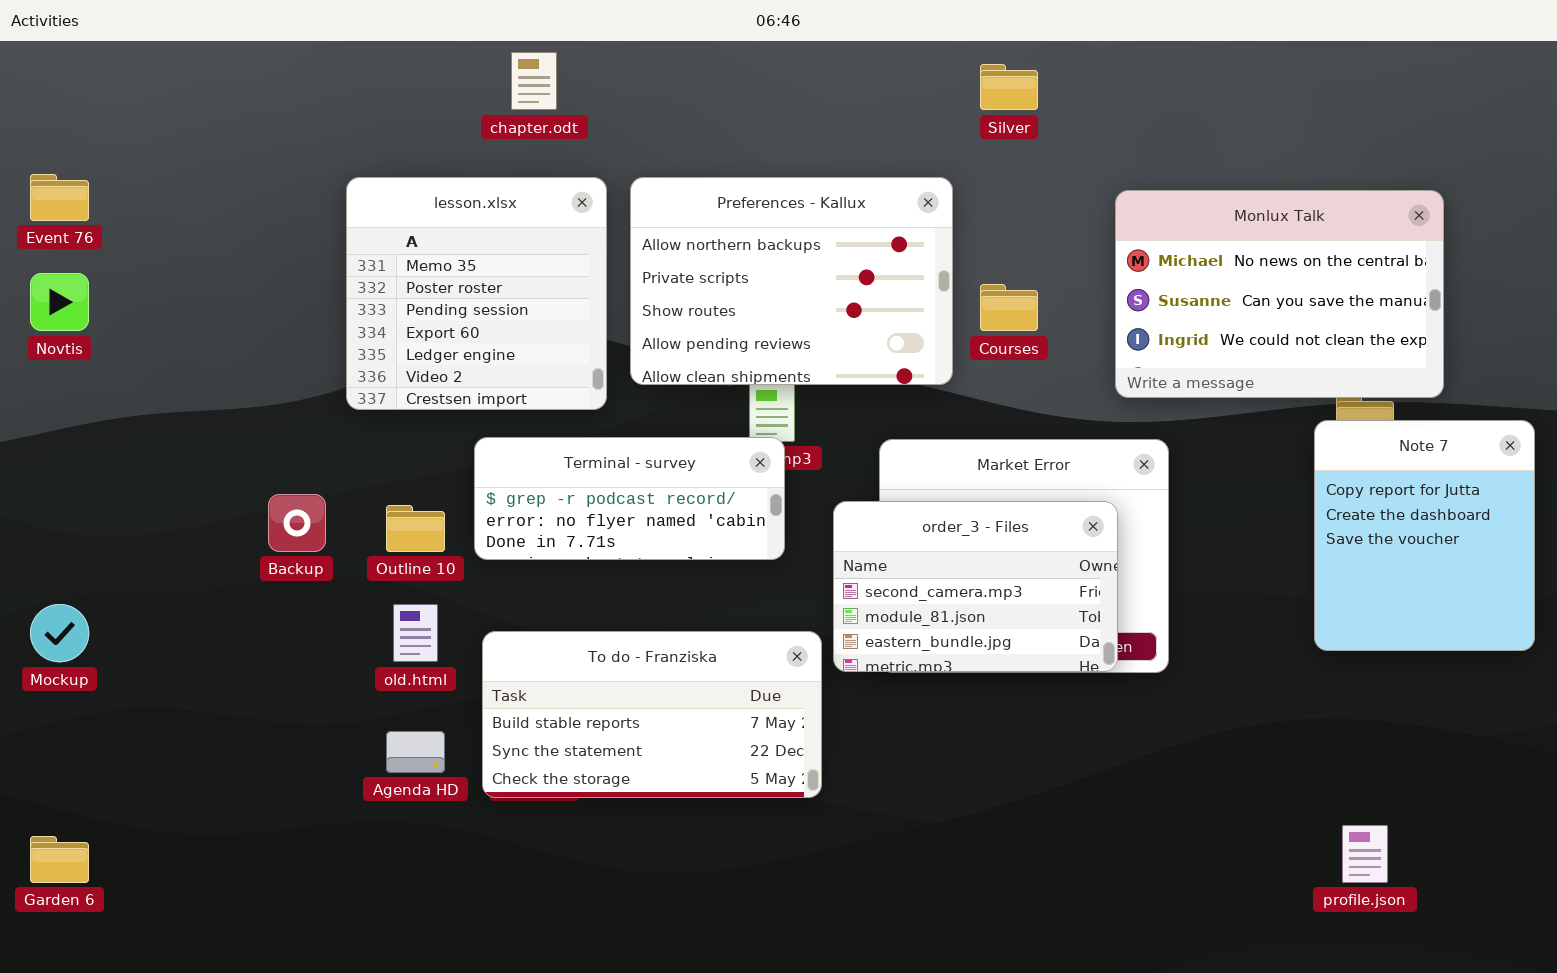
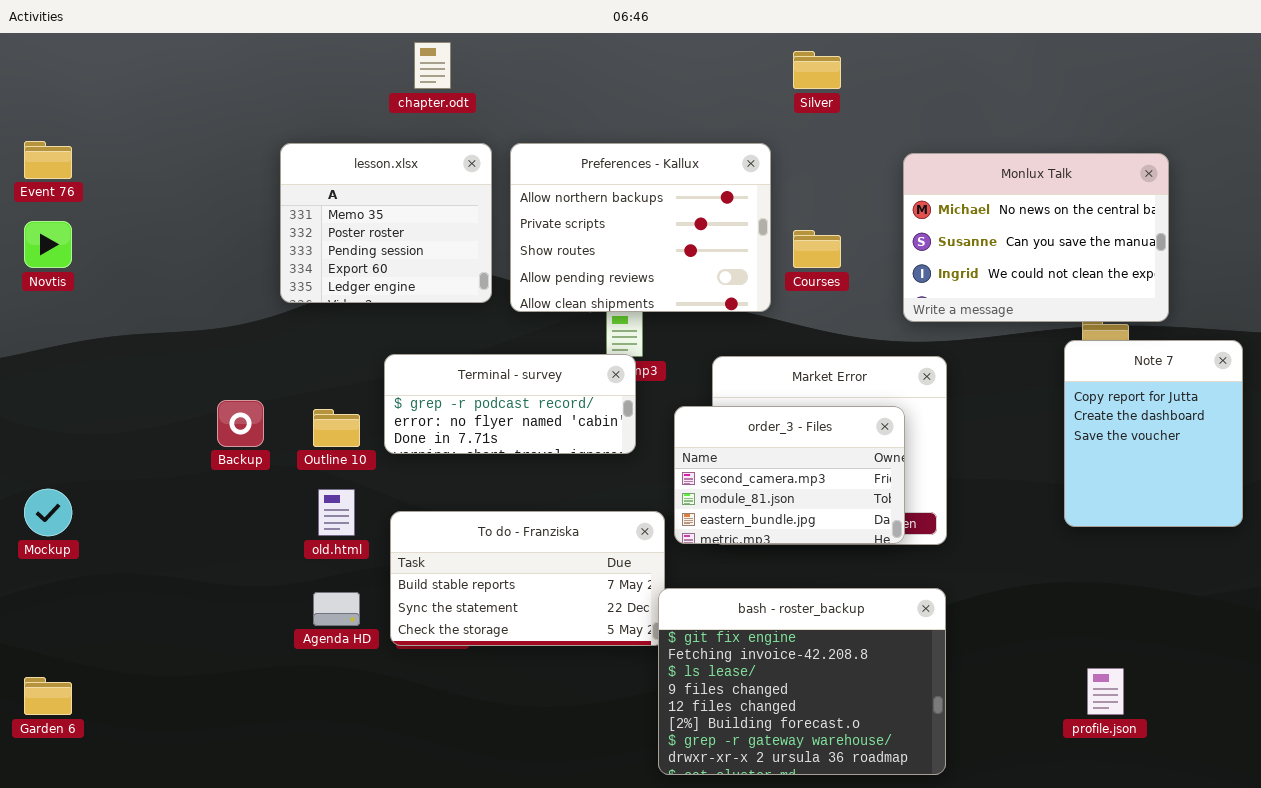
lesson.xlsx: [346,177,607,410] -> [280,143,492,303], resized
bash - roster_backup: none -> [658,588,946,775], opened

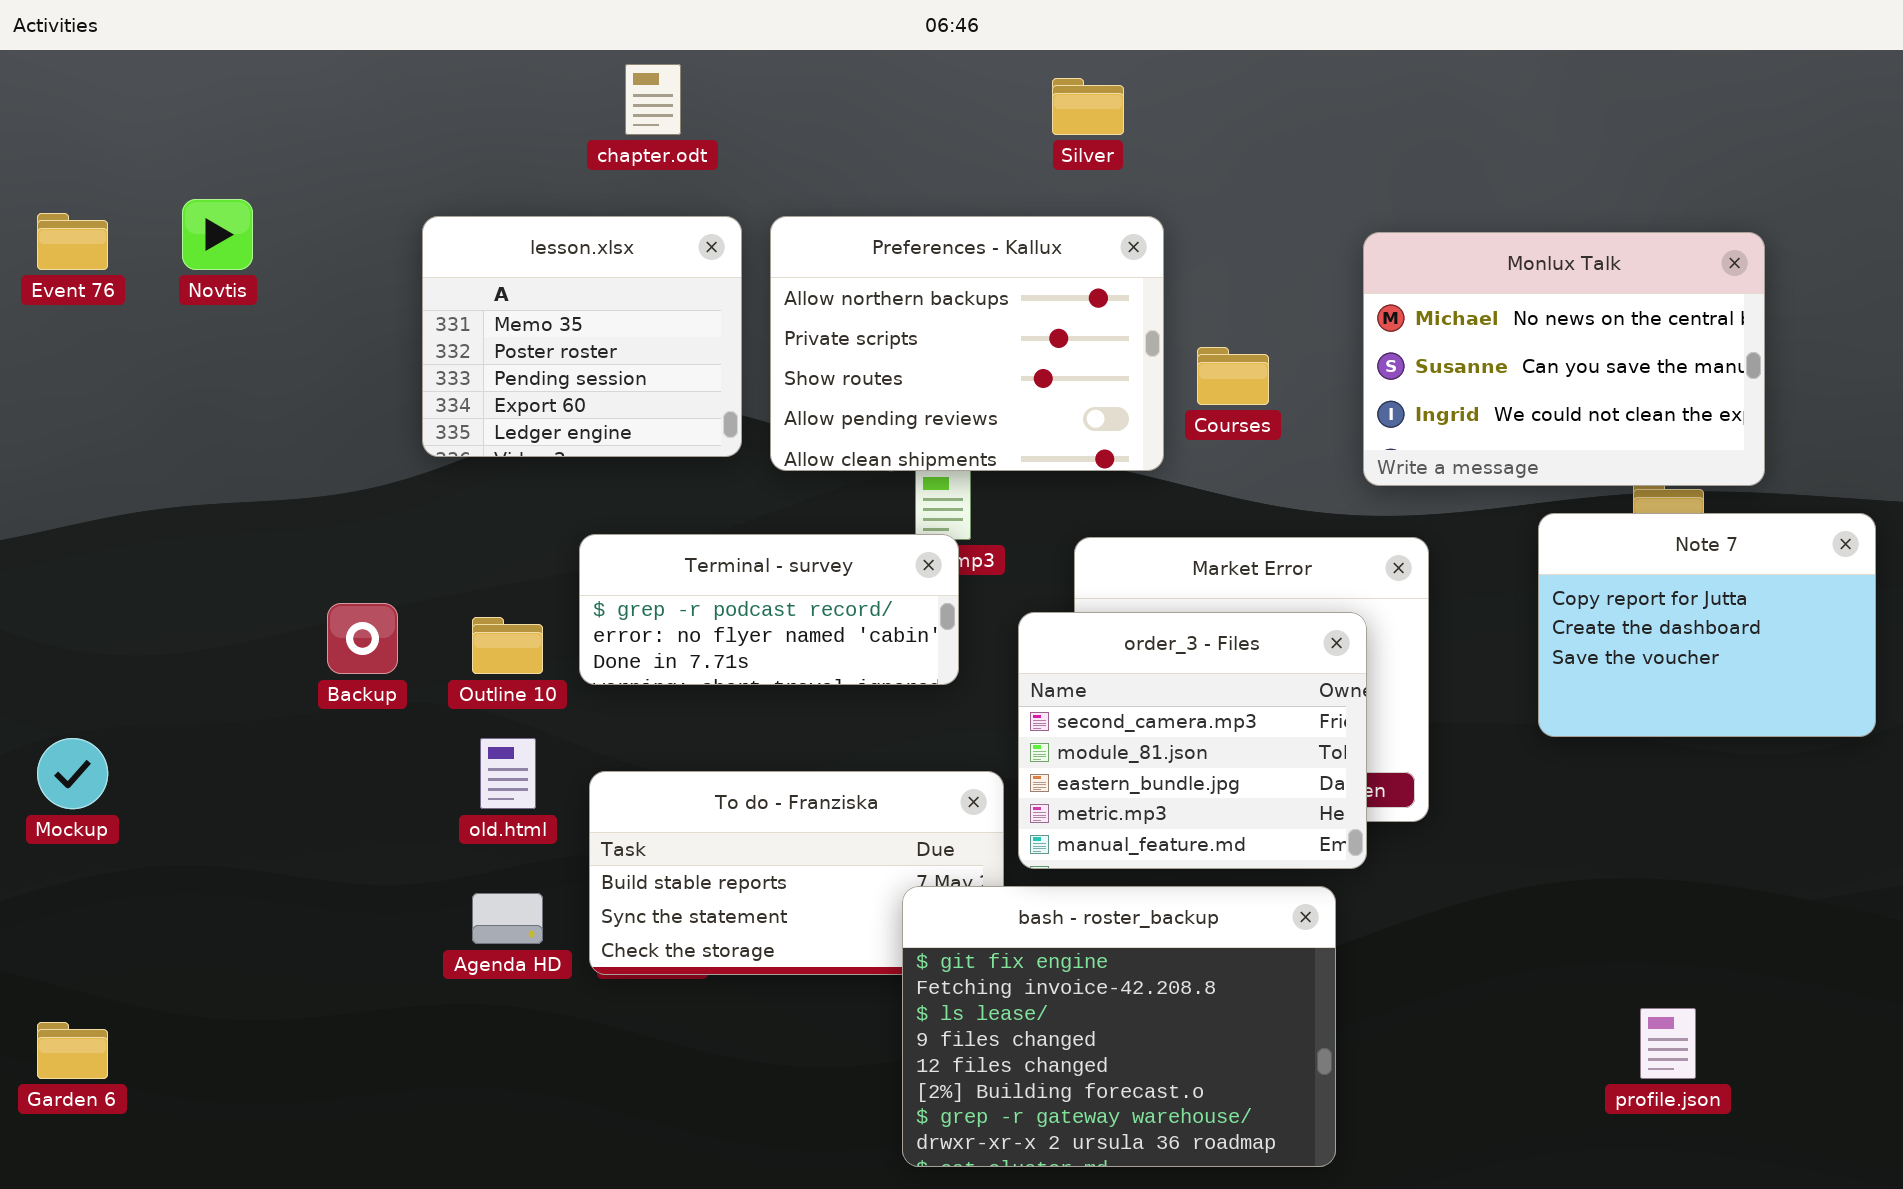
Silver: [793,51,841,89] -> [1052,78,1124,135], moved
Novtis: [24,221,72,268] -> [182,199,253,270], moved
Note 7: [1064,340,1243,527] -> [1538,513,1876,737], resized
order_3 - Files: [674,406,905,544] -> [1018,612,1367,869], resized
bash - roster_backup: [658,588,946,775] -> [902,886,1336,1167], moved

